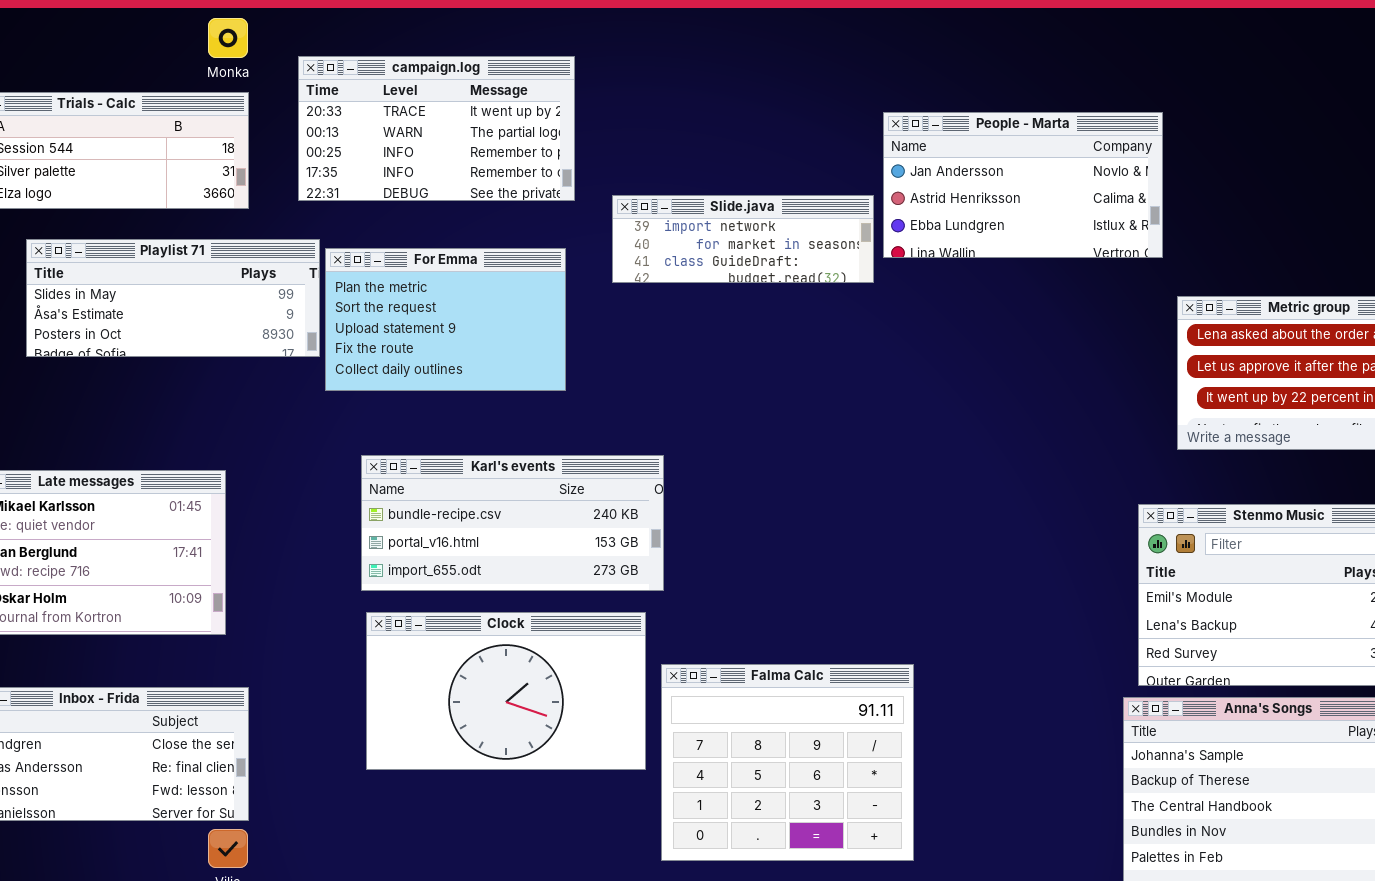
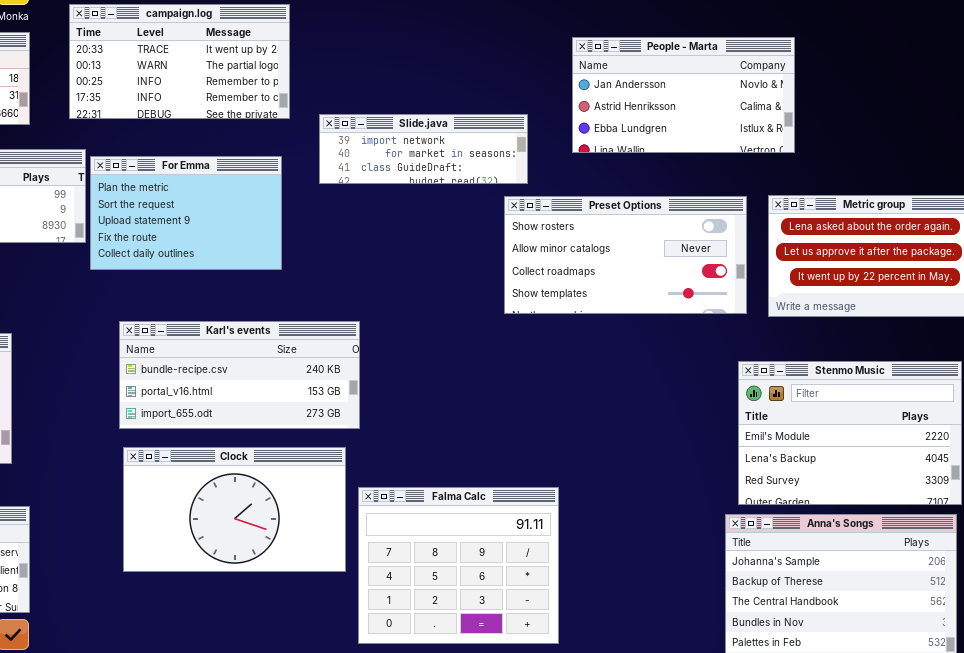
People - Marta: [883,112,1163,258] -> [572,37,795,153], moved
Preset Options: none -> [504,196,747,314], opened

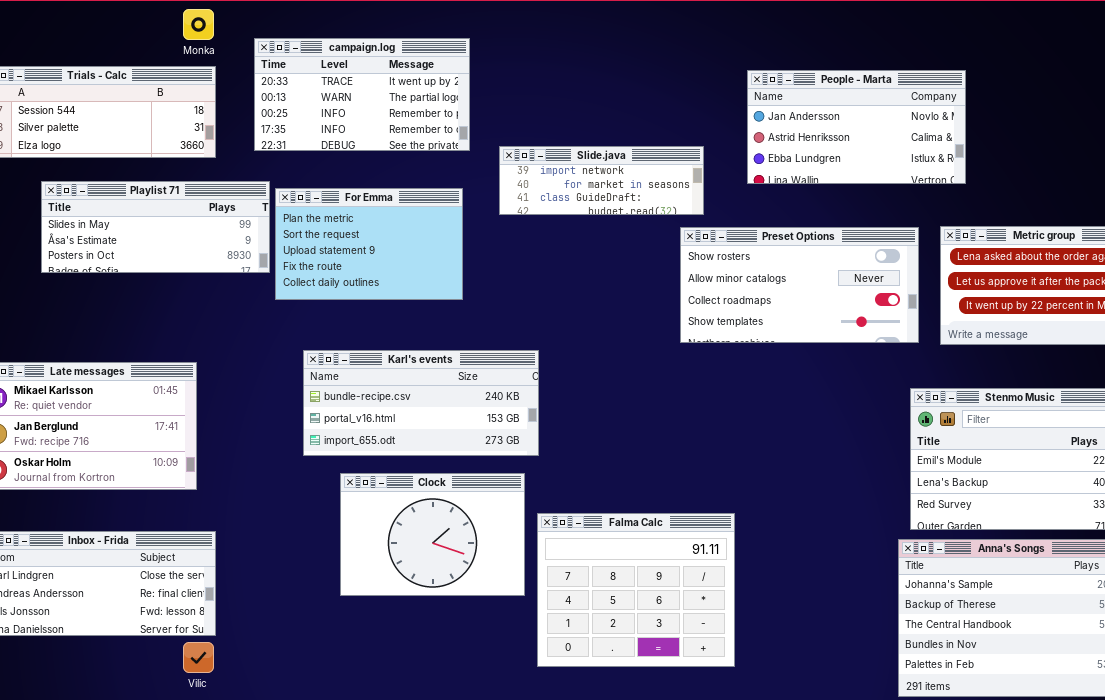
Clock: [123,447,346,572] -> [340,473,525,596], resized

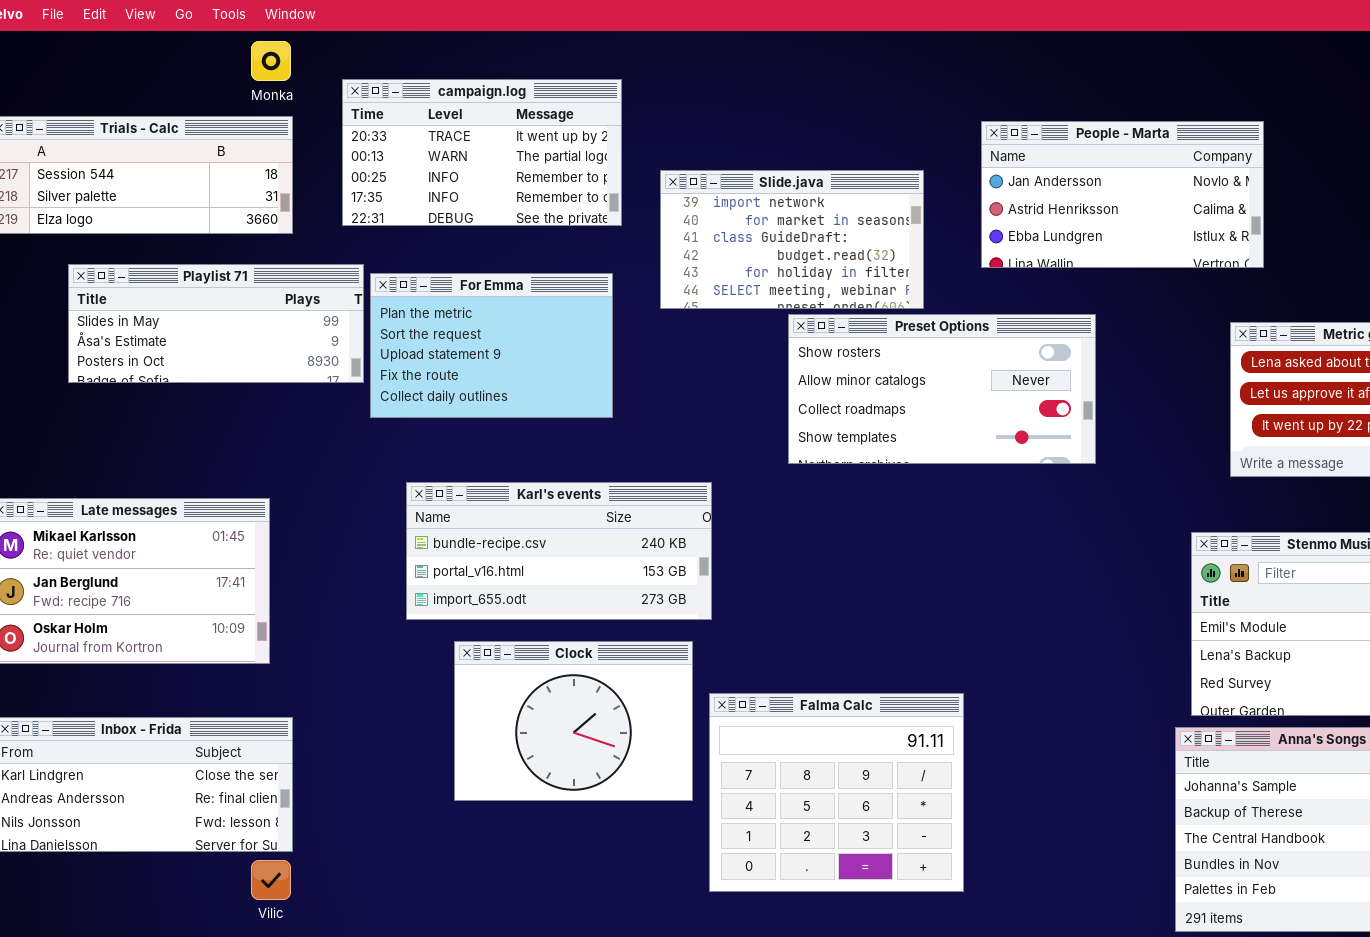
Slide.java: [499,146,704,215] -> [660,170,924,309], resized
Preset Options: [680,227,919,343] -> [788,314,1096,464], moved

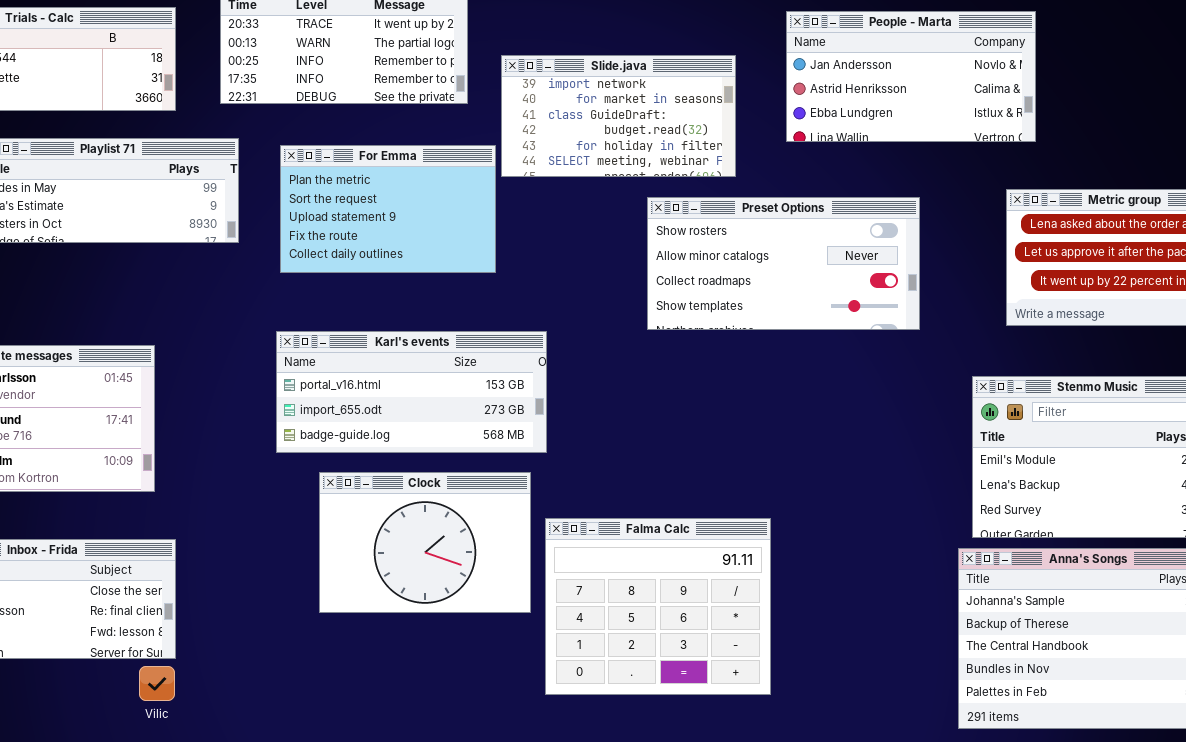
For Emma: [370,273,613,418] -> [280,145,496,273], moved
Preset Options: [788,314,1096,464] -> [647,197,920,330], moved
Karl's events: [406,482,712,620] -> [276,331,547,453], scrolled down 1 row

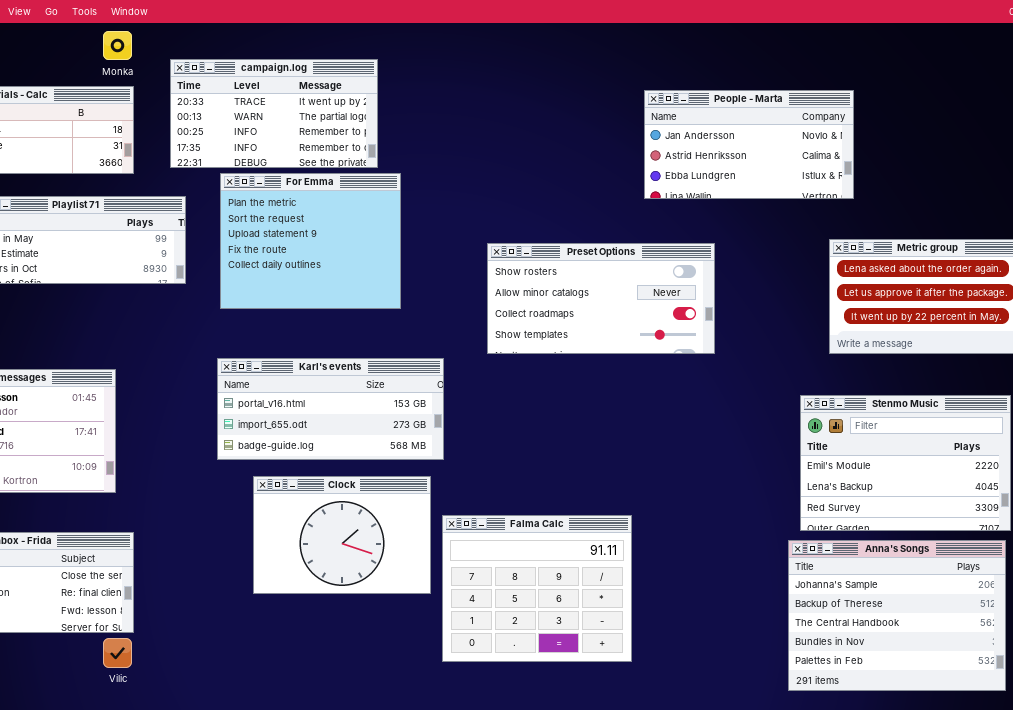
Slide.java: [501,55,736,177] -> none, closed
For Emma: [280,145,496,273] -> [220,173,401,309], resized
Preset Options: [647,197,920,330] -> [487,243,715,354], moved

